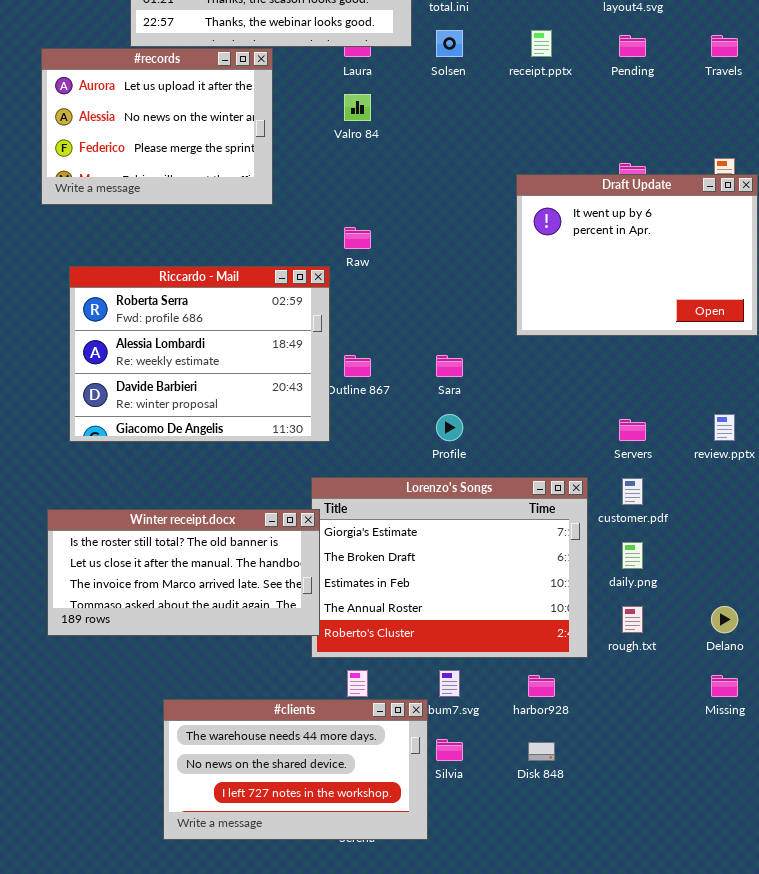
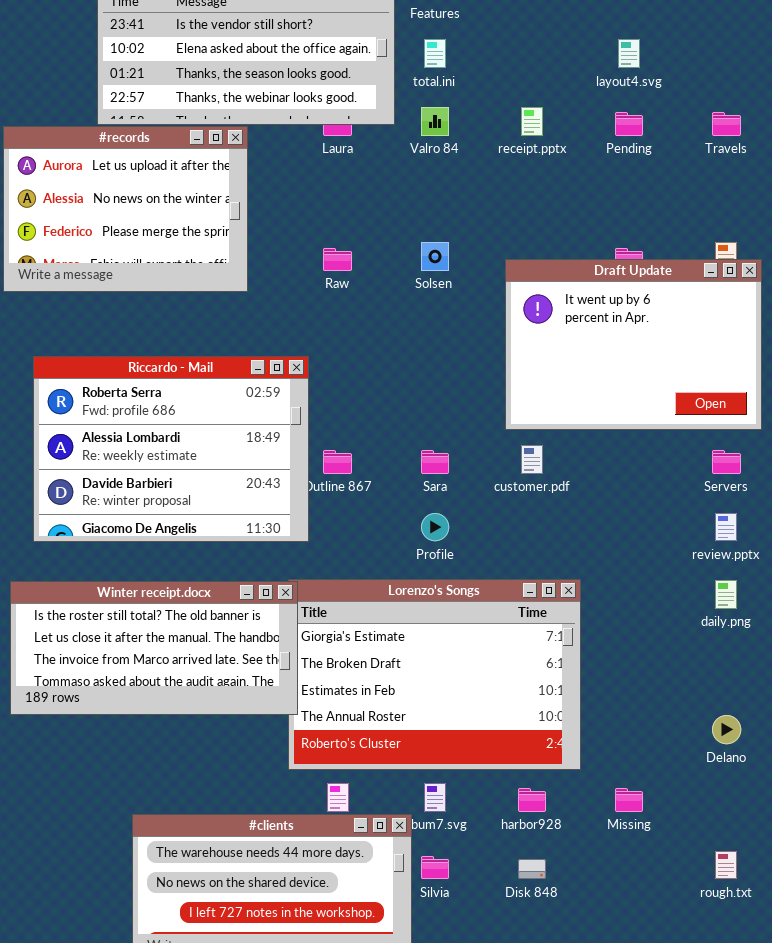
Solsen: [436,30,463,57] -> [421,242,449,271], moved
Valro 84: [344,94,371,121] -> [421,107,449,136], moved
Raw: [344,227,371,249] -> [323,248,352,271], moved
Servers: [619,419,646,441] -> [712,450,741,474], moved
customer.pdf: [622,478,643,505] -> [521,445,543,474], moved
Winter receipt.docx: [47,509,320,636] -> [10,581,298,715], moved
daily.png: [622,542,643,569] -> [715,580,737,609], moved
rough.txt: [622,606,643,633] -> [715,851,737,879], moved
Missing: [711,675,738,697] -> [615,788,643,812], moved

